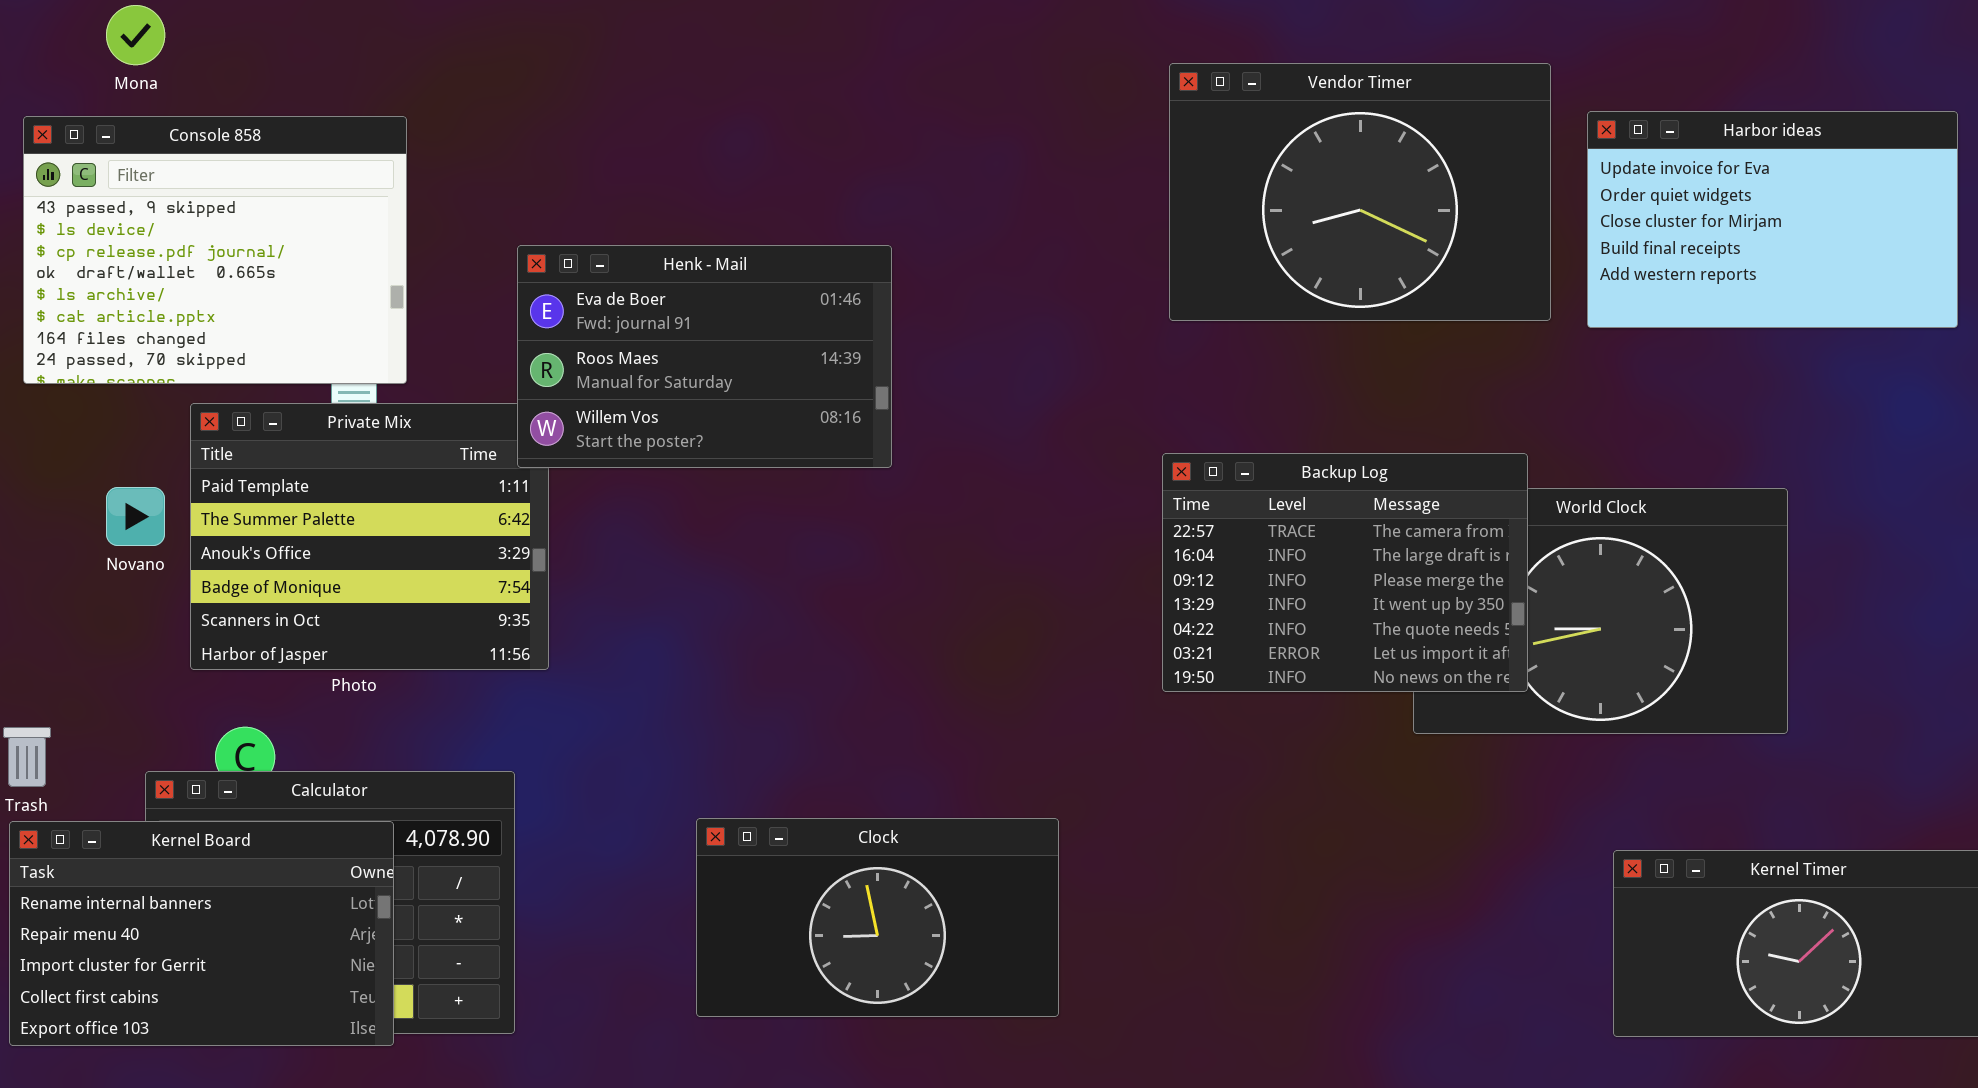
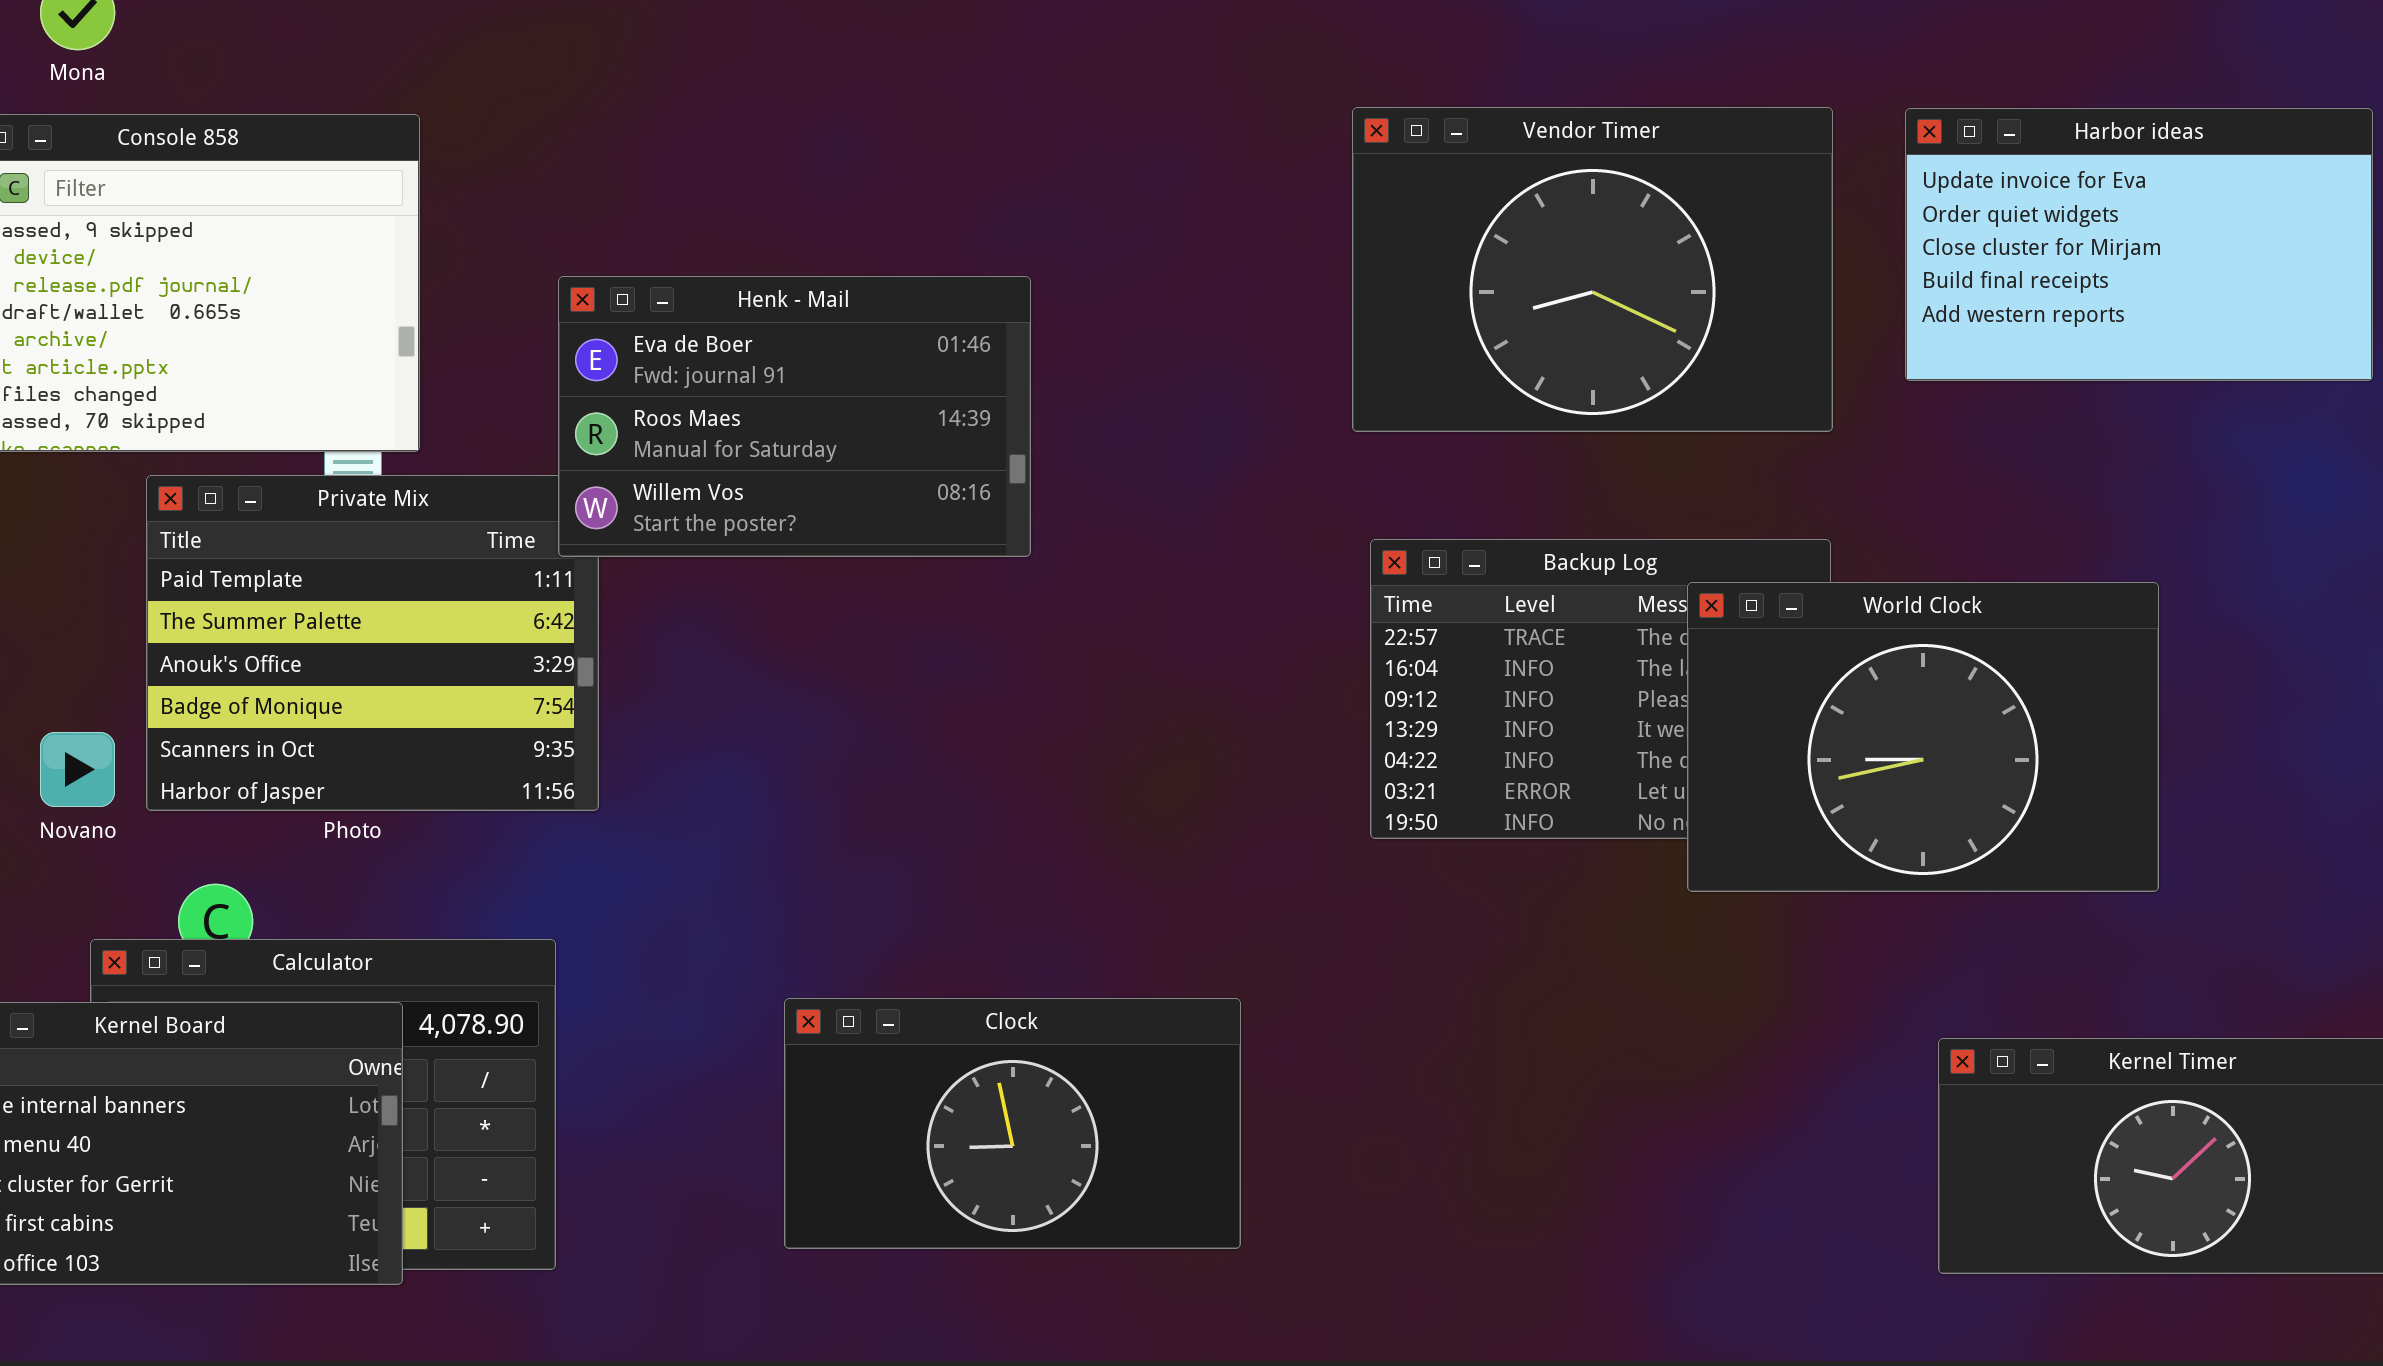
Vendor Timer: [1169,63,1551,321] -> [1352,107,1833,432], moved
Novano: [106,487,165,546] -> [40,732,115,807], moved
World Clock: [1413,488,1788,734] -> [1687,582,2159,892], raised

